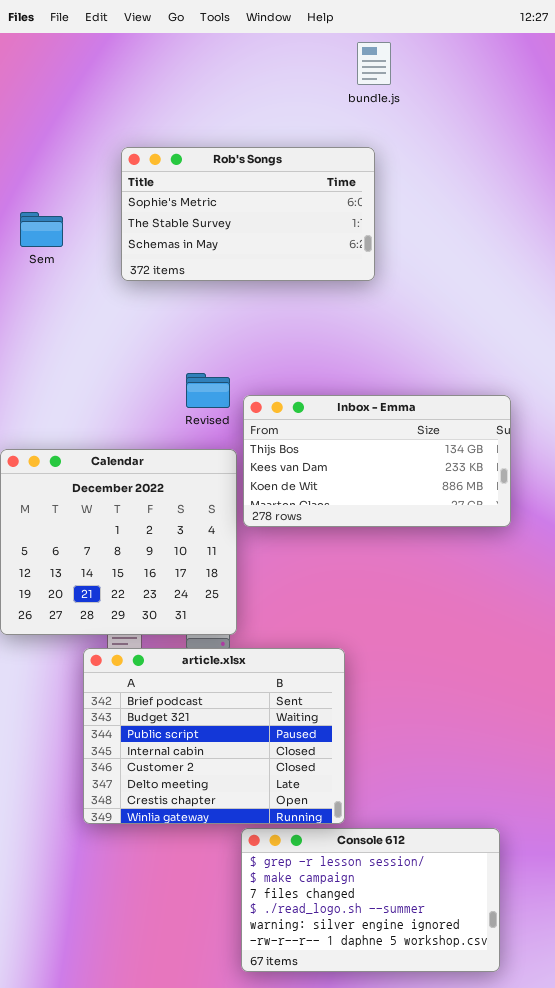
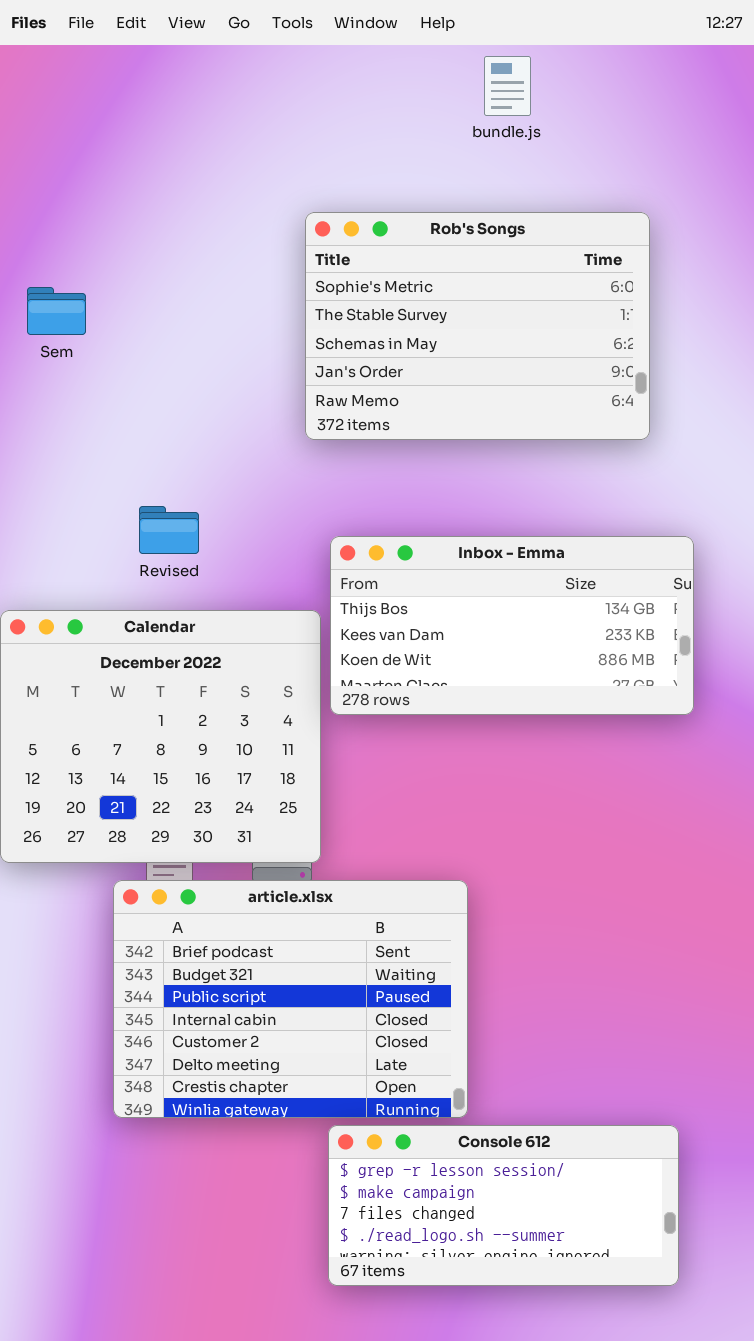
Rob's Songs: [121,147,375,281] -> [305,212,650,440], moved, resized
Revised: [186,373,230,408] -> [139,506,199,554], moved
Console 612: [241,828,500,972] -> [328,1125,679,1286], resized

